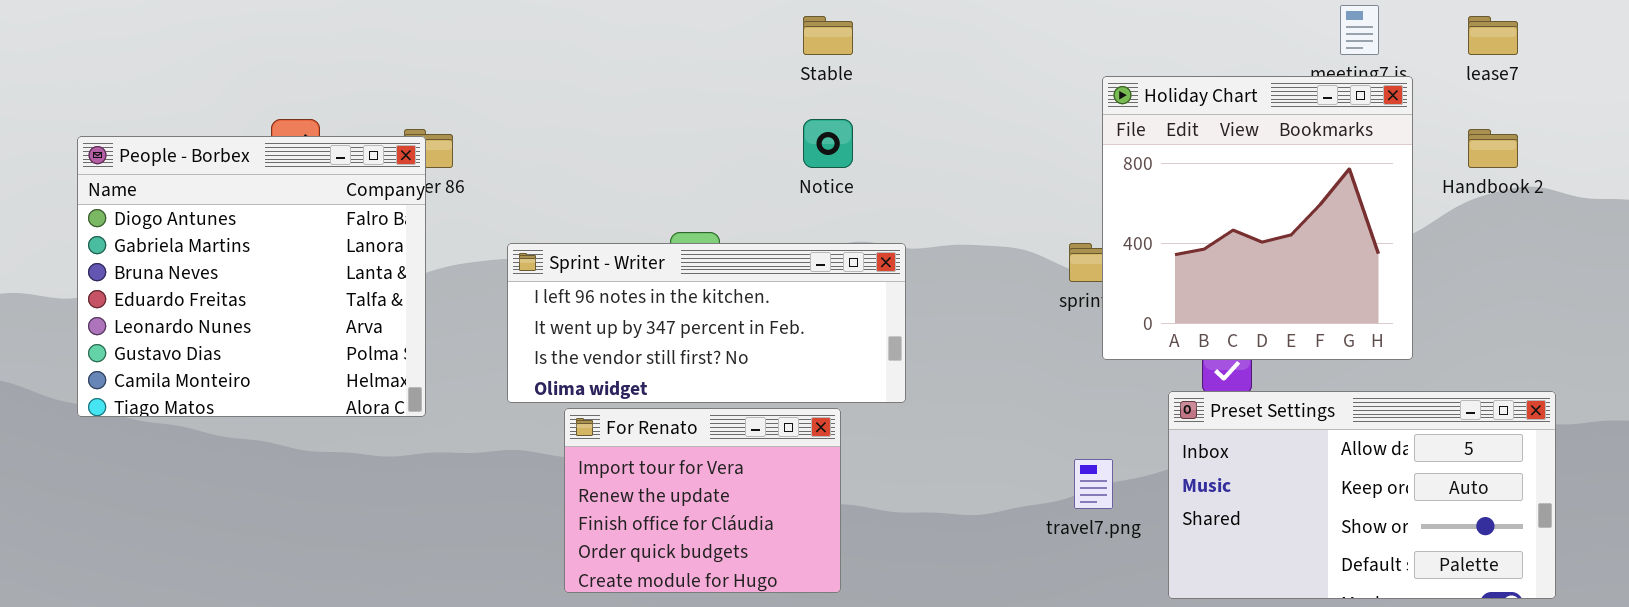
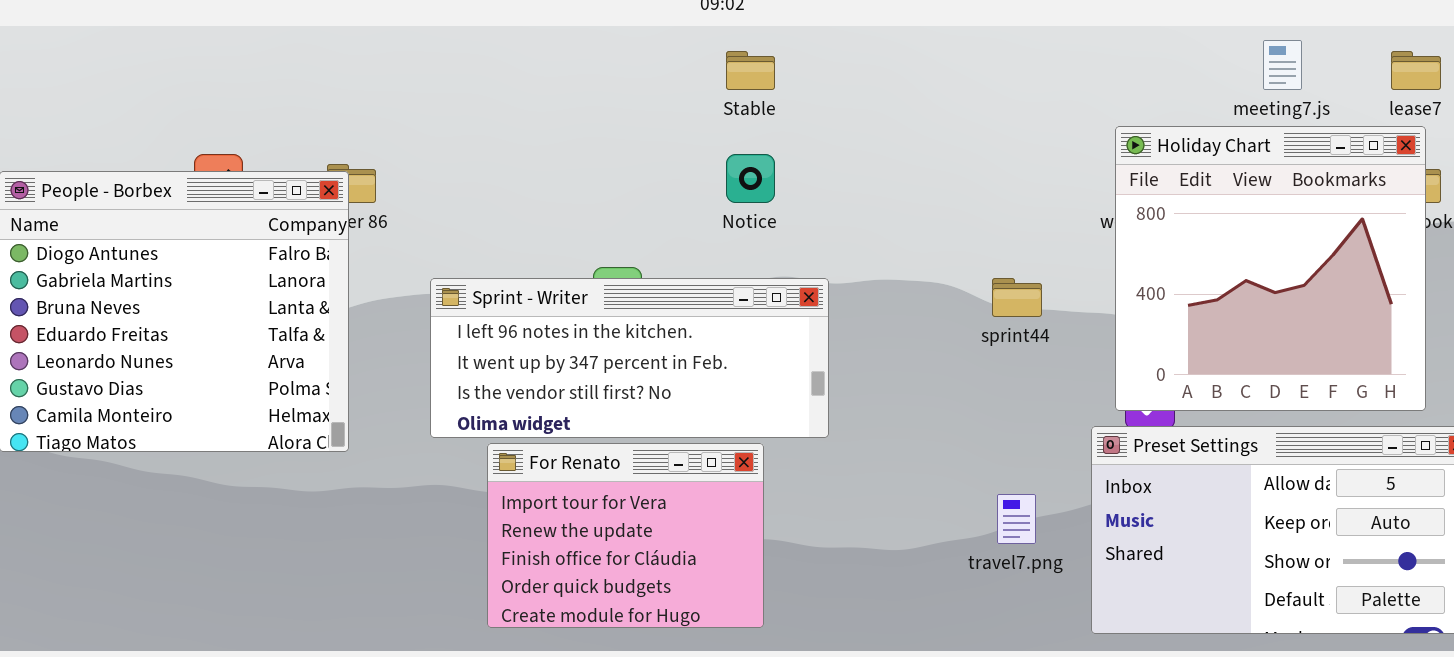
Holiday Chart: [1102,76,1413,360] -> [1115,126,1426,411], moved

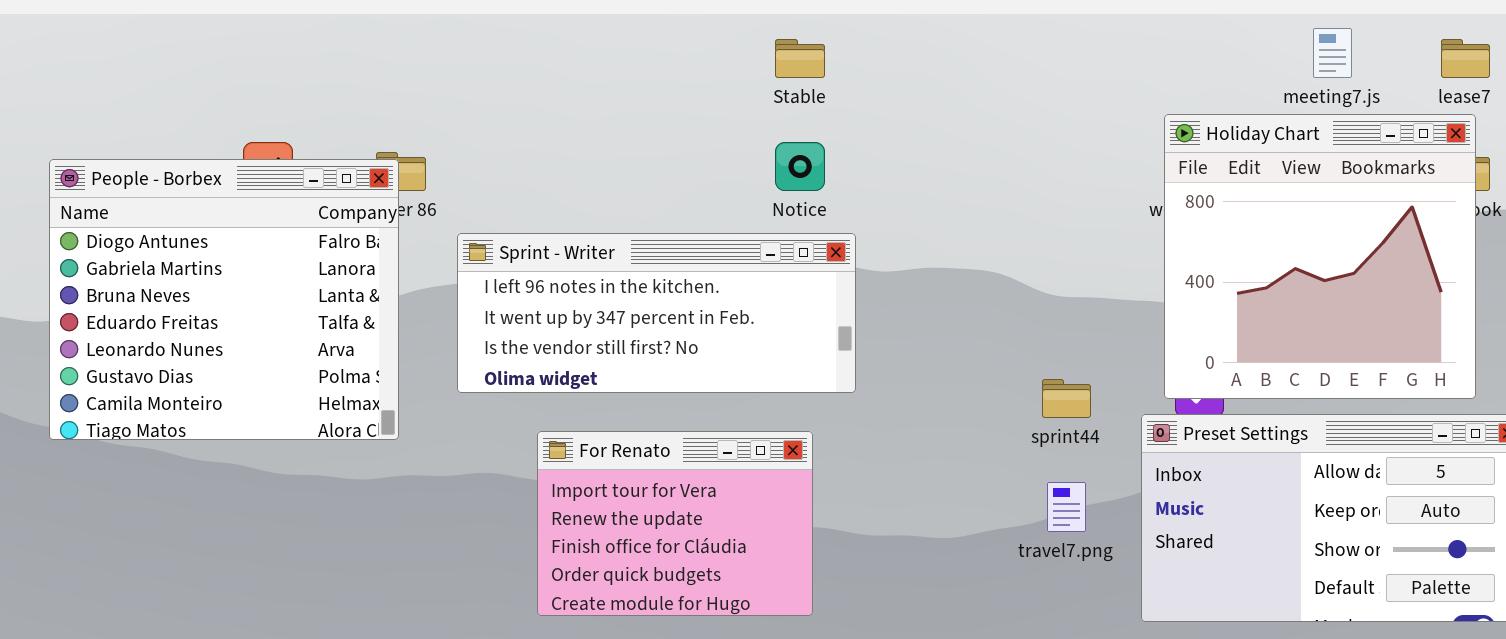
Sprint - Writer: [430,278,829,438] -> [457,233,856,393], moved
sprint44: [992,278,1042,317] -> [1042,379,1091,418], moved

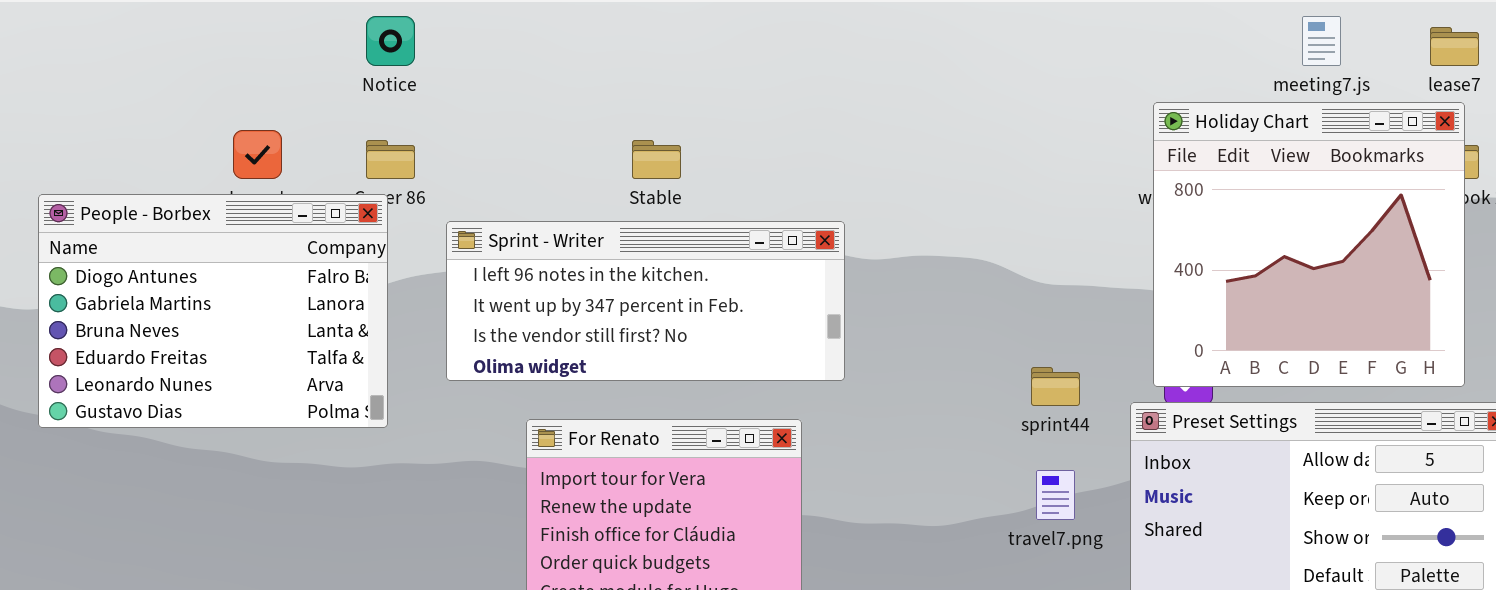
Stable: [775,39,825,78] -> [632,140,681,179], moved
Notice: [775,142,825,191] -> [366,16,415,66], moved
People - Borbex: [49,159,399,440] -> [38,194,388,428], resized

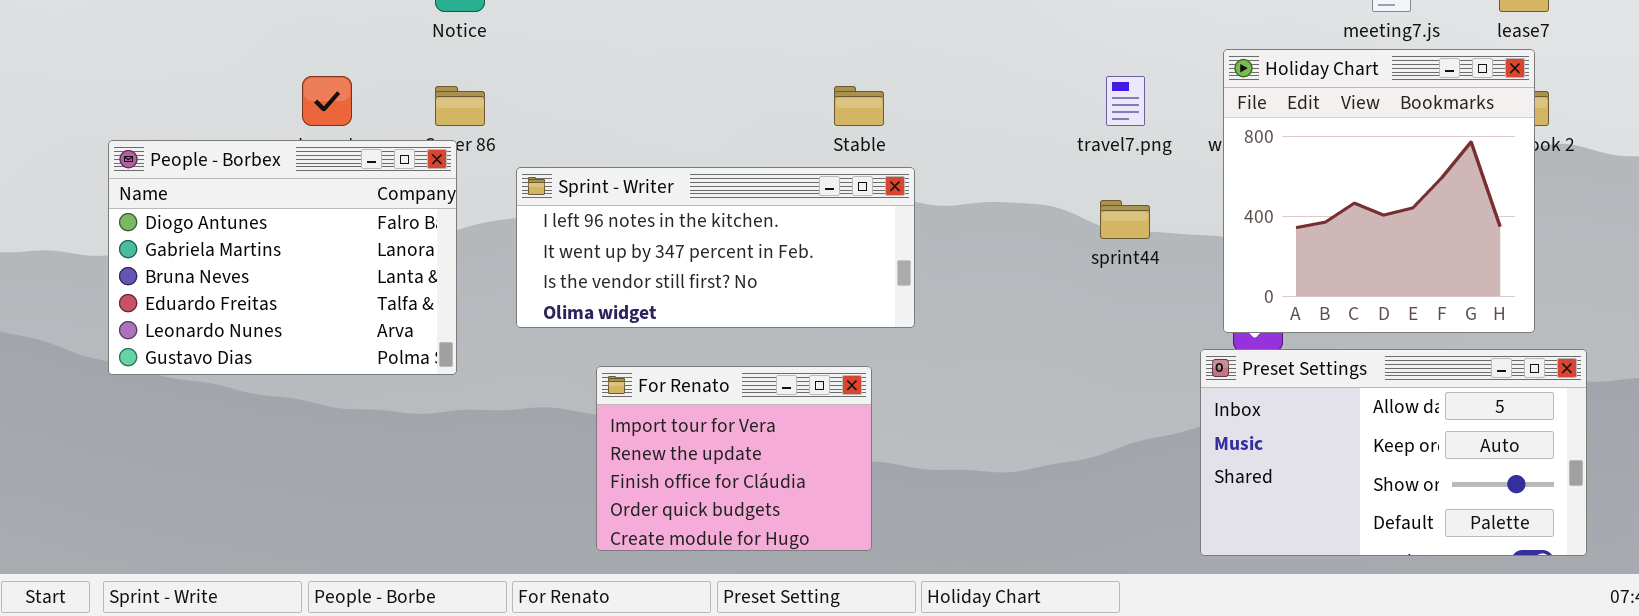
Stable: [632,140,681,179] -> [834,86,884,126], moved
sprint44: [1031,367,1080,406] -> [1100,200,1150,239], moved
travel7.png: [1036,470,1075,520] -> [1106,76,1145,126], moved

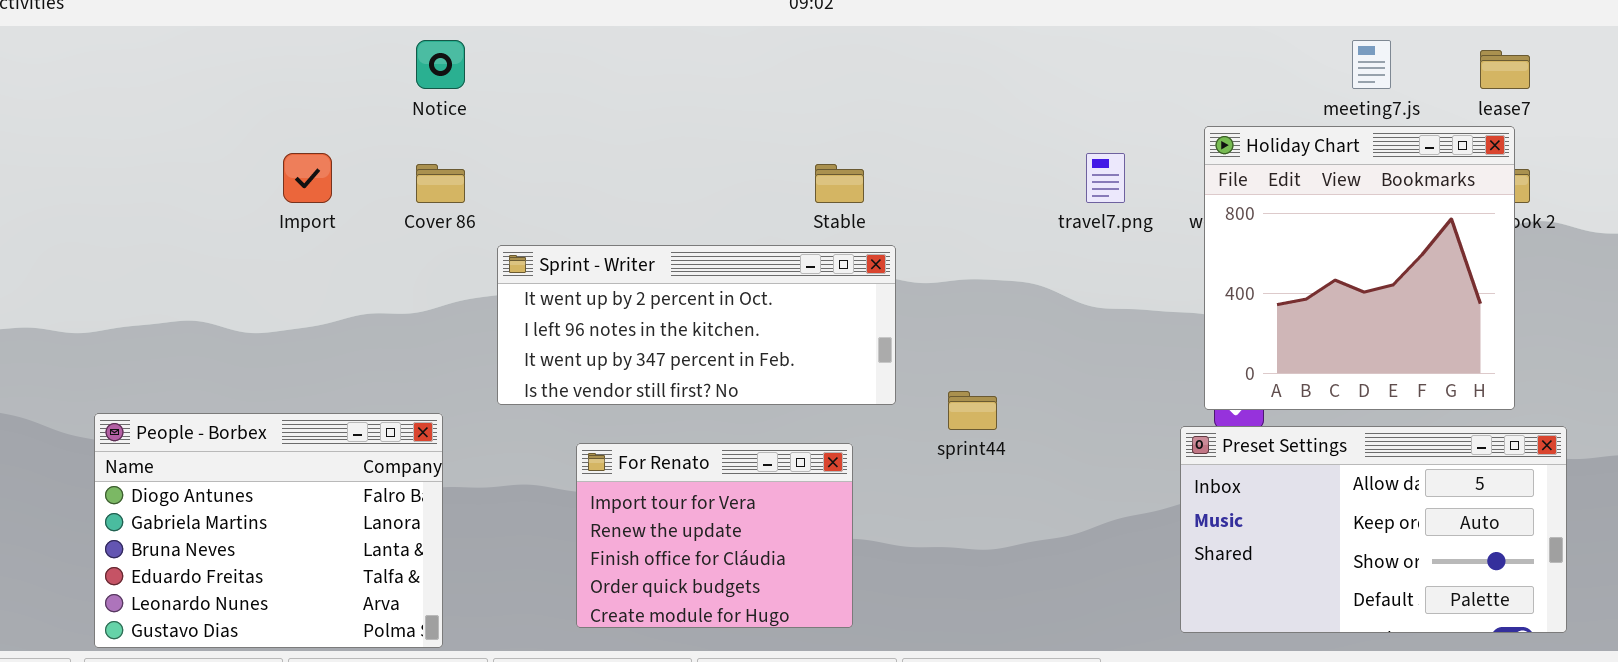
People - Borbex: [108,140,457,375] -> [94,413,443,648], moved
Sprint - Writer: [516,167,915,328] -> [497,245,896,405], scrolled up 1 row
sprint44: [1100,200,1150,239] -> [948,391,997,430], moved

